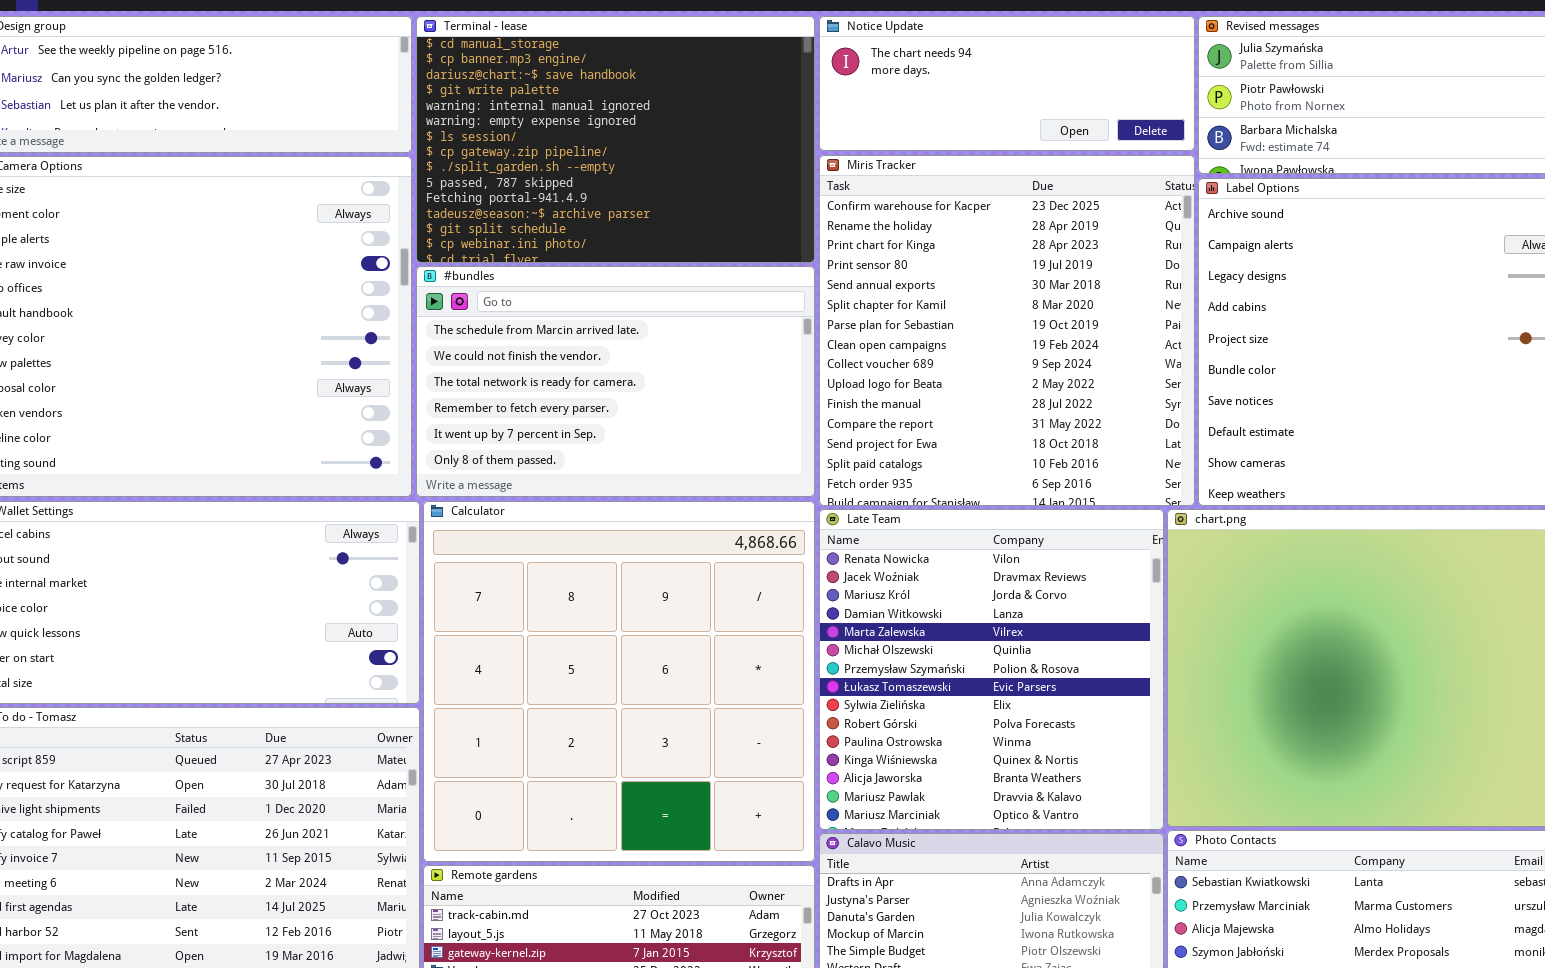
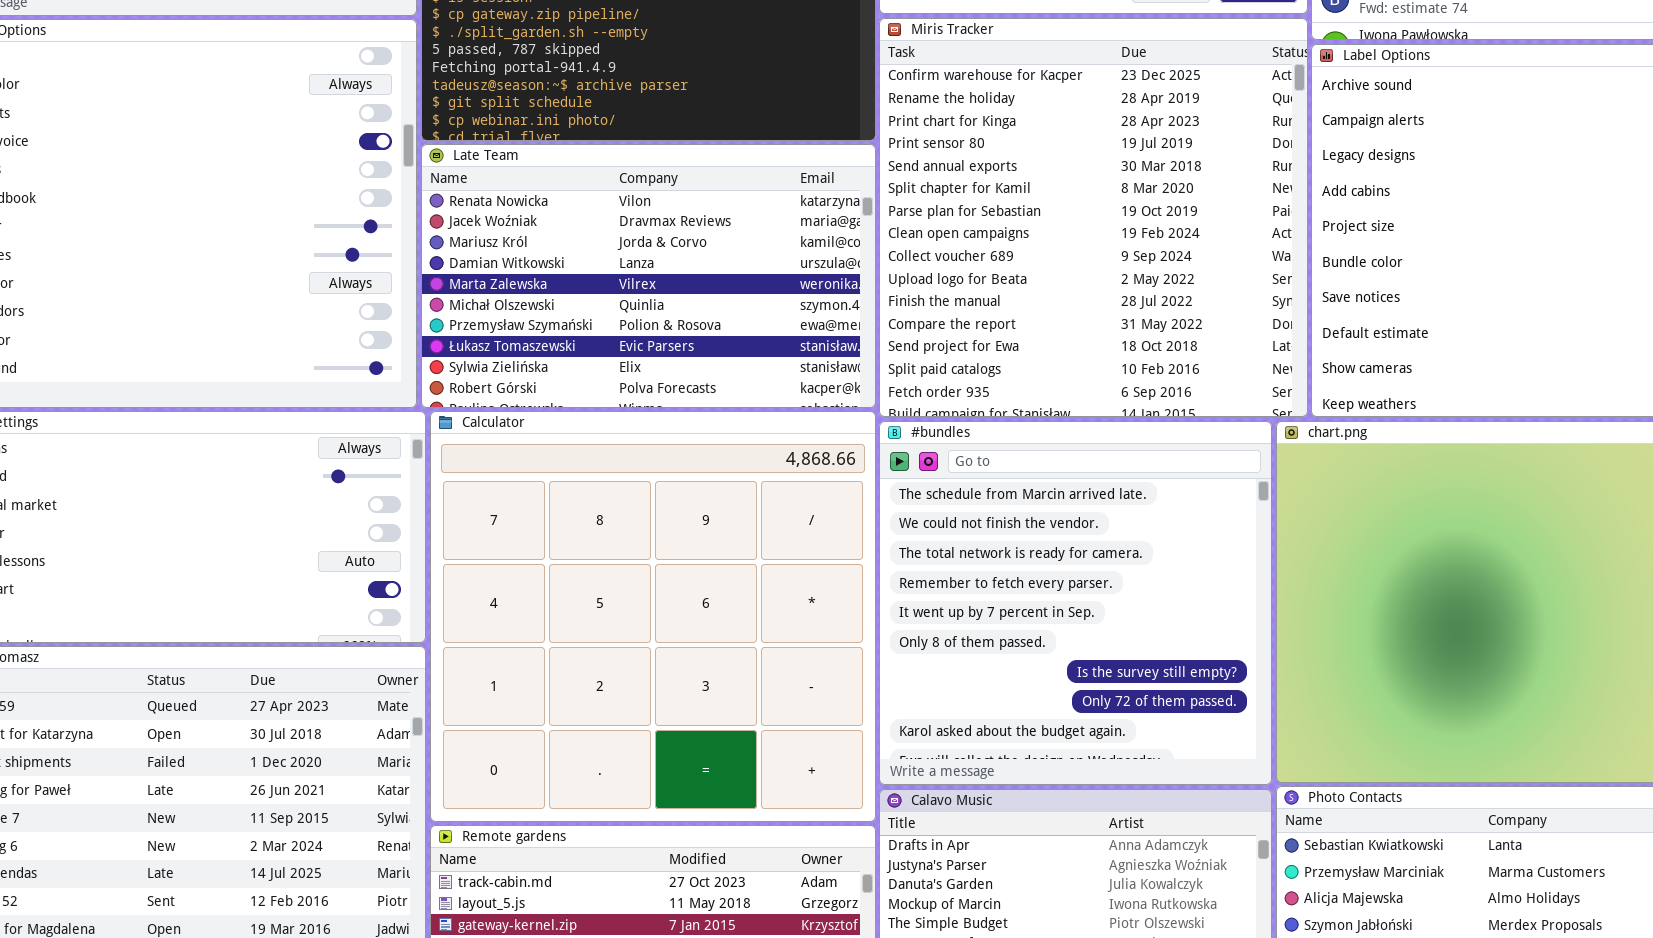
#bundles: [416,266,815,497] -> [879,421,1272,785], moved, resized
Late Team: [819,509,1164,830] -> [421,144,876,408], moved, resized

